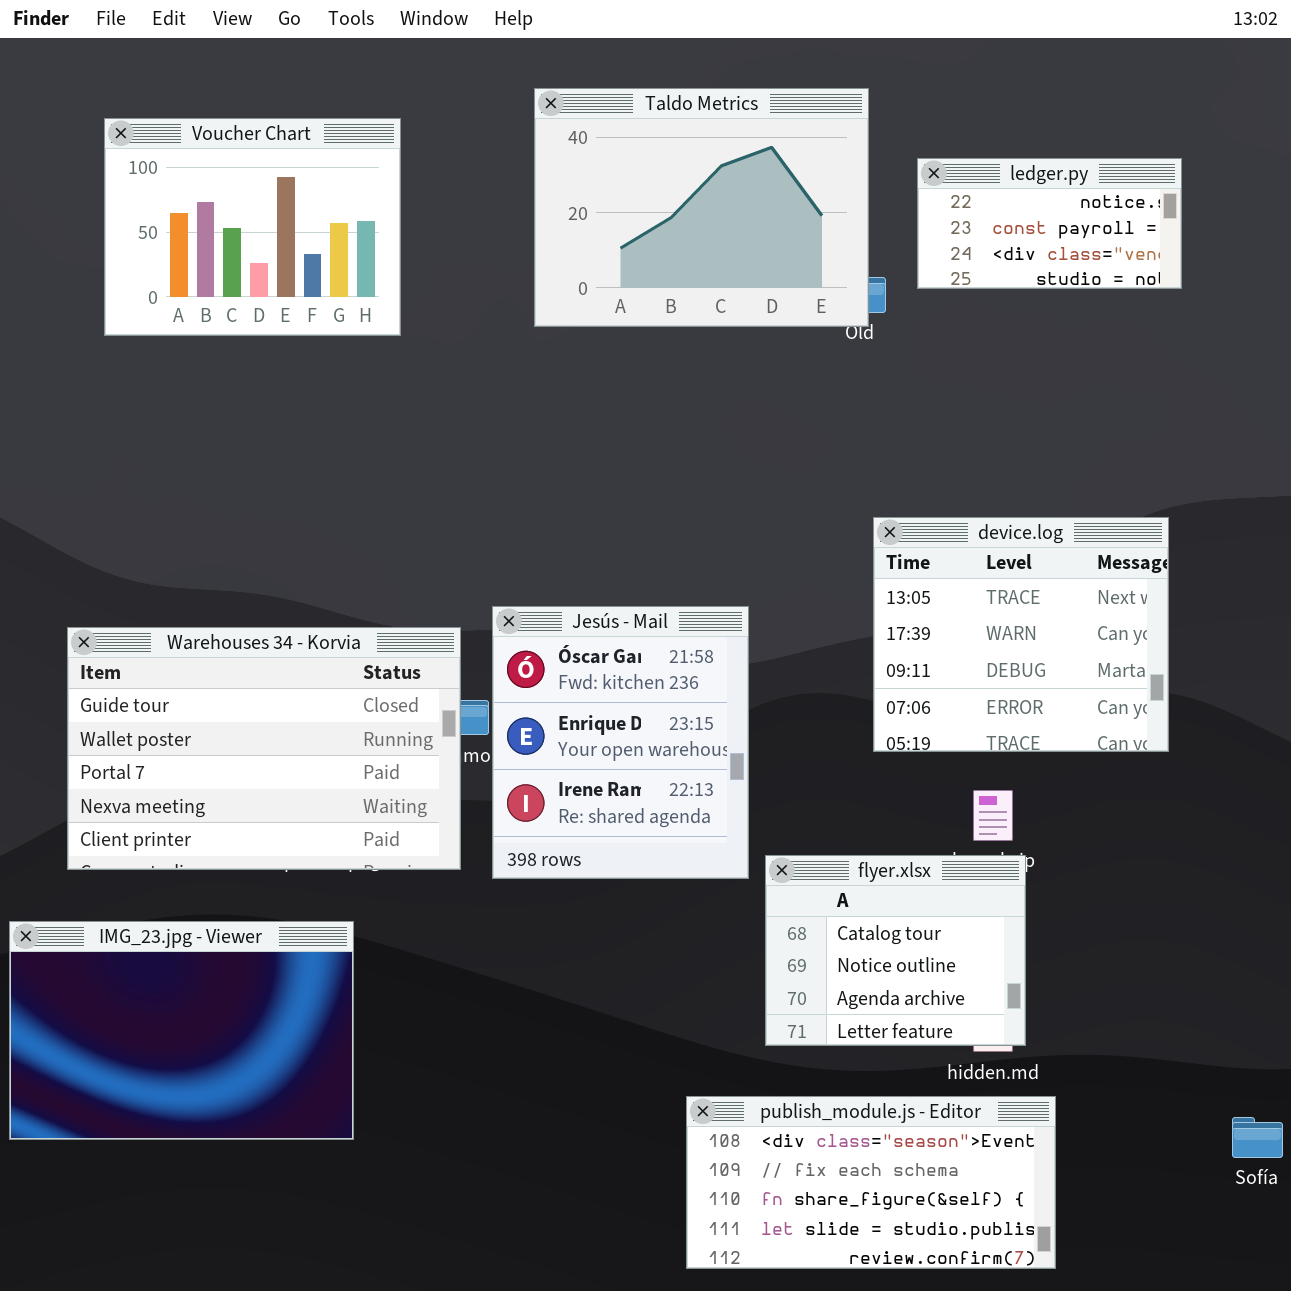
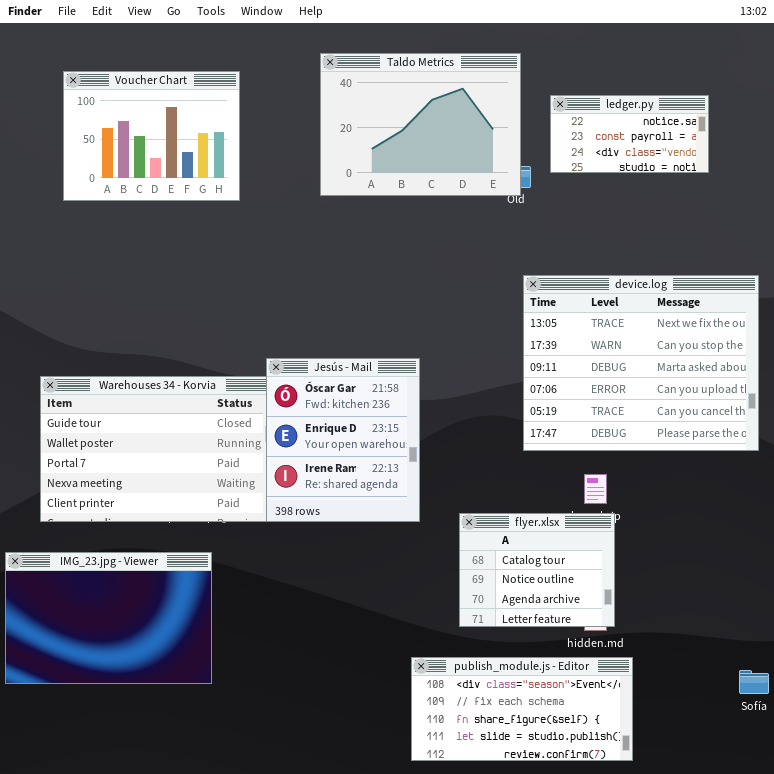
device.log: [873,517,1169,752] -> [523,275,759,451], resized
Jesús - Mail: [492,606,749,879] -> [266,358,420,522], moved

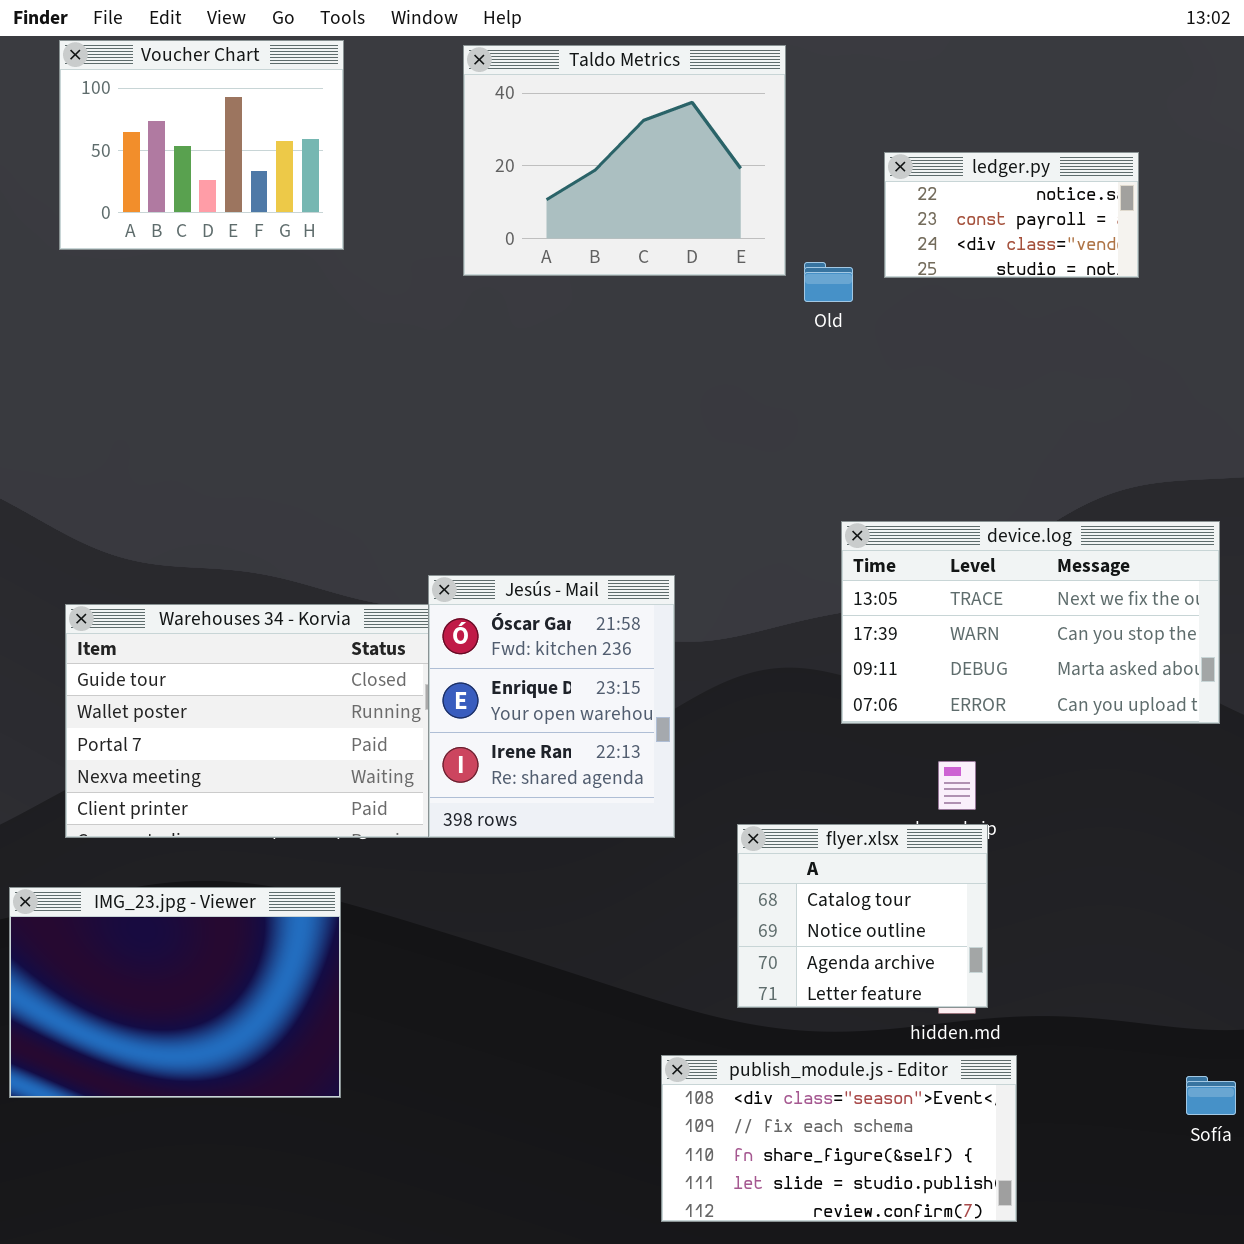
Taldo Metrics: [320,53,521,196] -> [463,45,786,276], moved
Voucher Chart: [63,71,240,201] -> [59,40,344,250], moved
device.log: [523,275,759,451] -> [841,521,1220,724], resized

